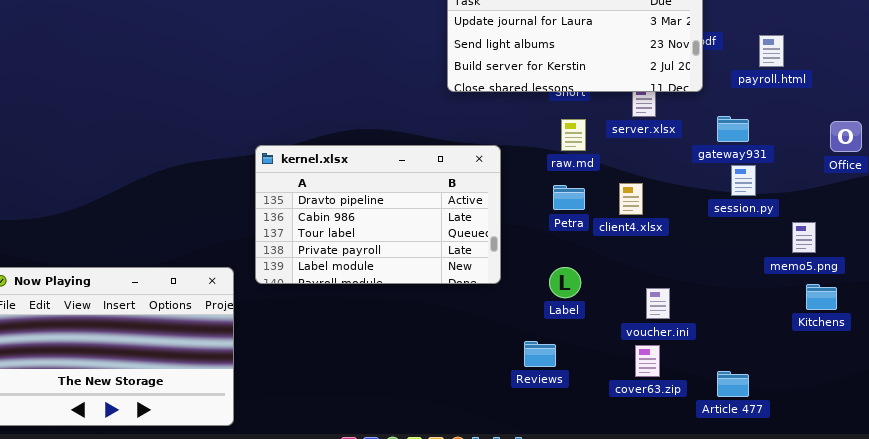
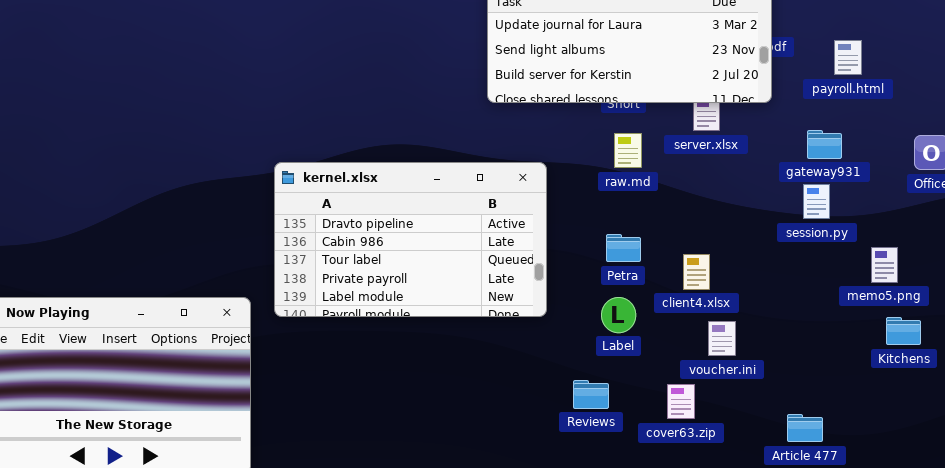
gateway931: [717,116,749,142] -> [807,130,842,159], moved
client4.xlsx: [619,183,643,215] -> [683,254,710,290], moved
Petra: [553,185,585,210] -> [606,234,641,262], moved
cover63.zip: [635,345,660,377] -> [667,384,695,419], moved

